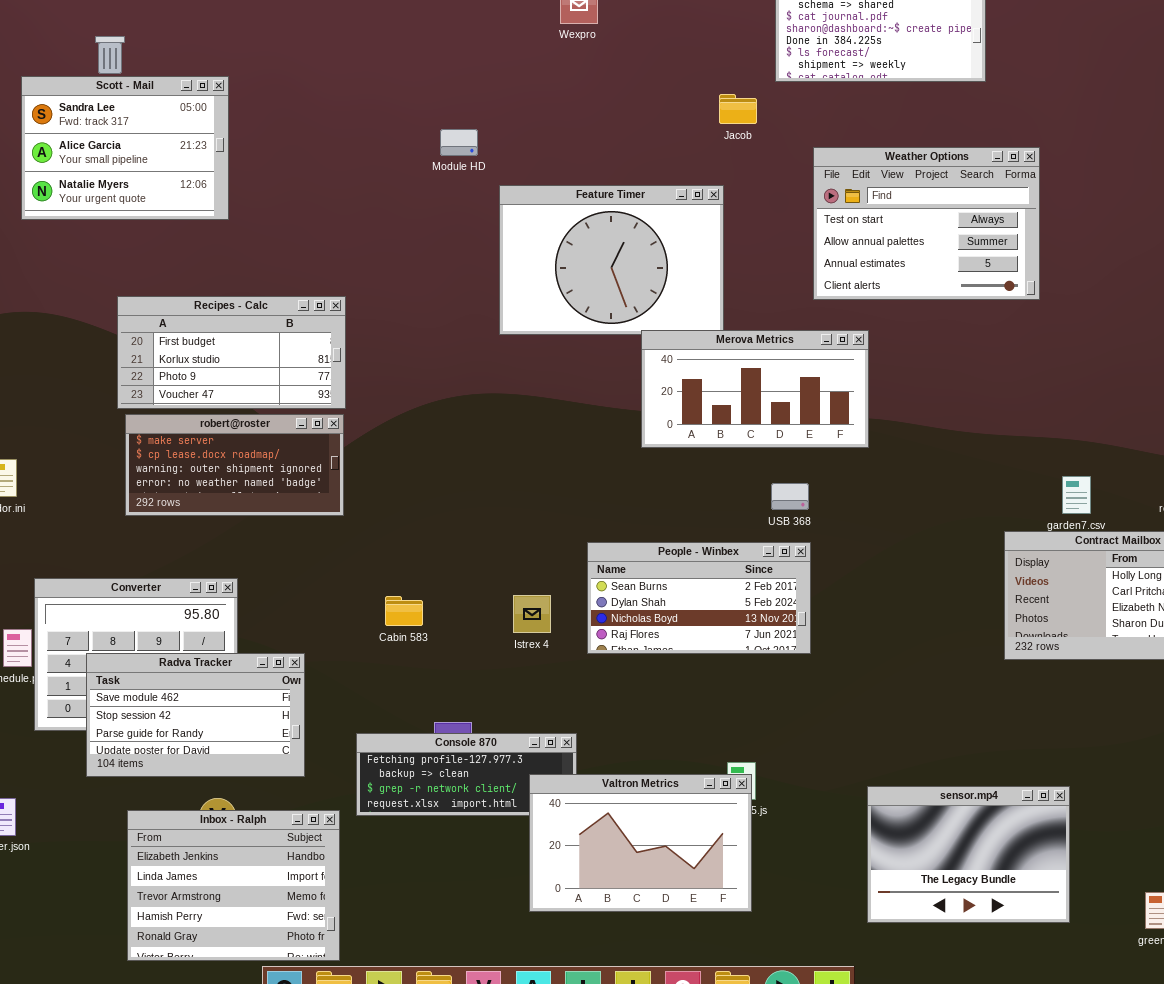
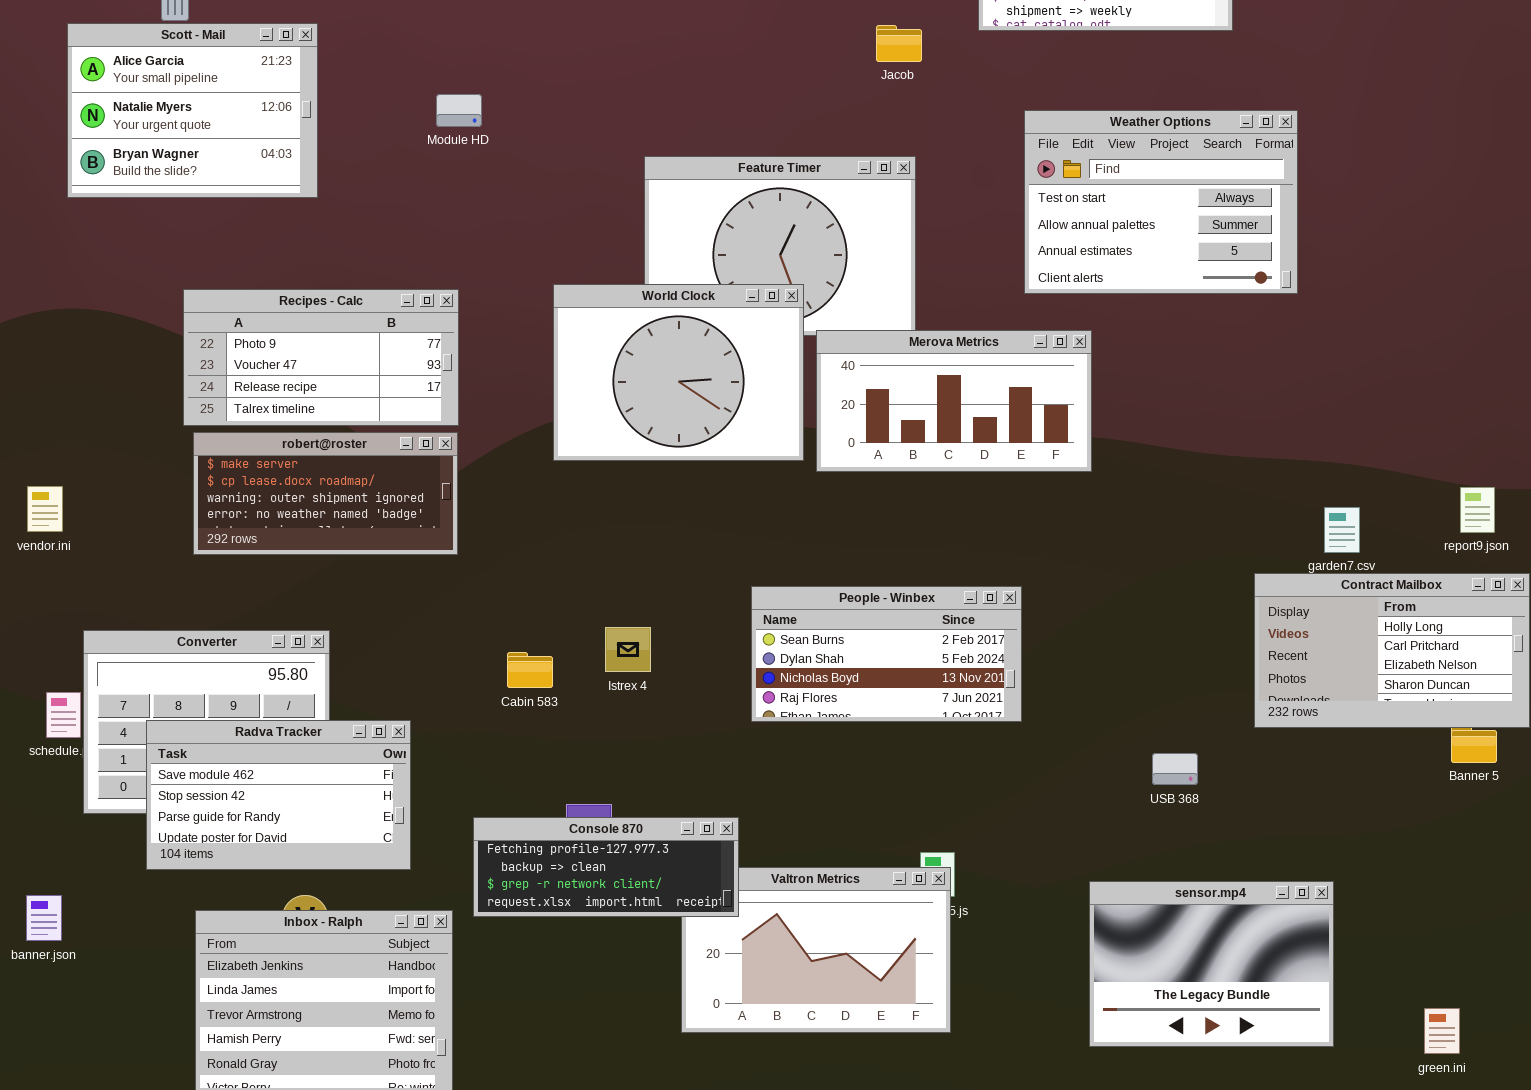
Scott - Mail: [21,76,229,220] -> [67,23,318,198], scrolled down 1 row
Jacob: [719,94,757,124] -> [876,25,922,62], moved
Module HD: [440,129,478,156] -> [436,94,482,127], moved
World Clock: none -> [553,284,804,461], opened
Recipes - Calc: [117,296,346,409] -> [183,289,459,426], scrolled down 2 rows
USB 368: [771,483,809,510] -> [1152,753,1198,785], moved
Istrex 4: [513,595,551,633] -> [605,627,651,672], moved
Console 870: [356,733,577,816] -> [473,817,739,917], raised

